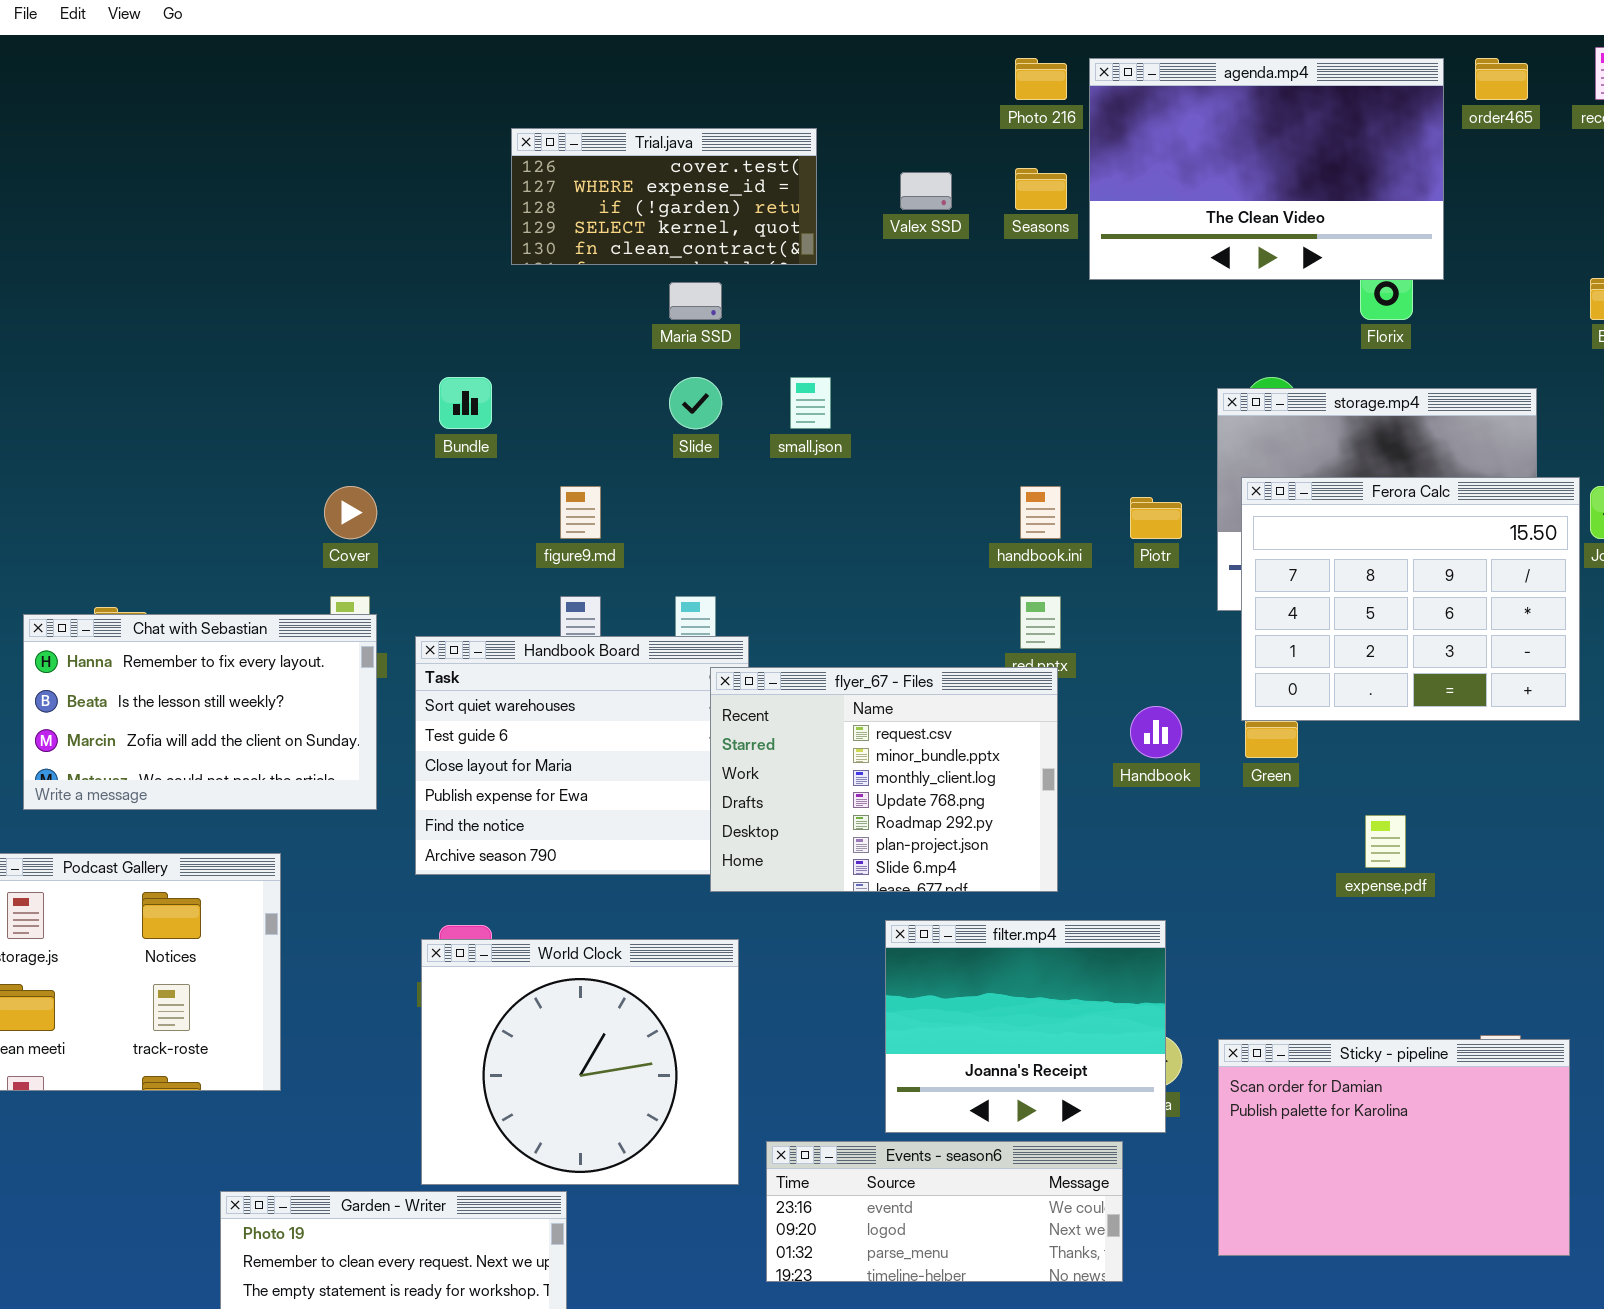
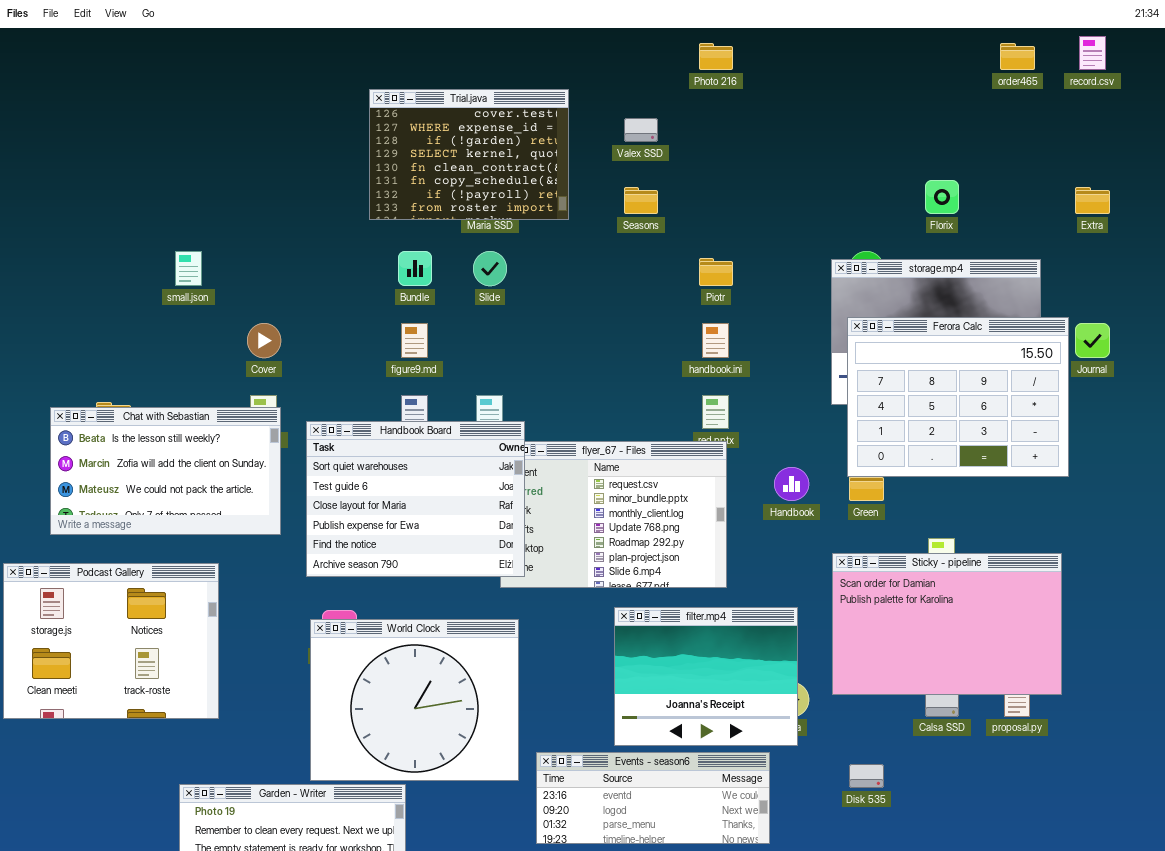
agenda.mp4: [1089,58,1444,280] -> none, closed
Trial.java: [511,128,817,265] -> [369,89,569,220], resized
Seasons: [1015,168,1067,210] -> [624,187,658,214], moved
Bundle: [439,377,492,429] -> [398,251,432,286], moved
small.json: [790,377,831,429] -> [175,251,202,286], moved
Piotr: [1130,497,1182,539] -> [699,258,733,286], moved
Chat with Sebastian: [23,614,377,810] -> [50,407,281,535], scrolled down 1 row
Handbook Board: [415,636,749,875] -> [306,421,525,577], raised
Sticky - pipeline: [1218,1039,1570,1256] -> [832,553,1062,695], moved

